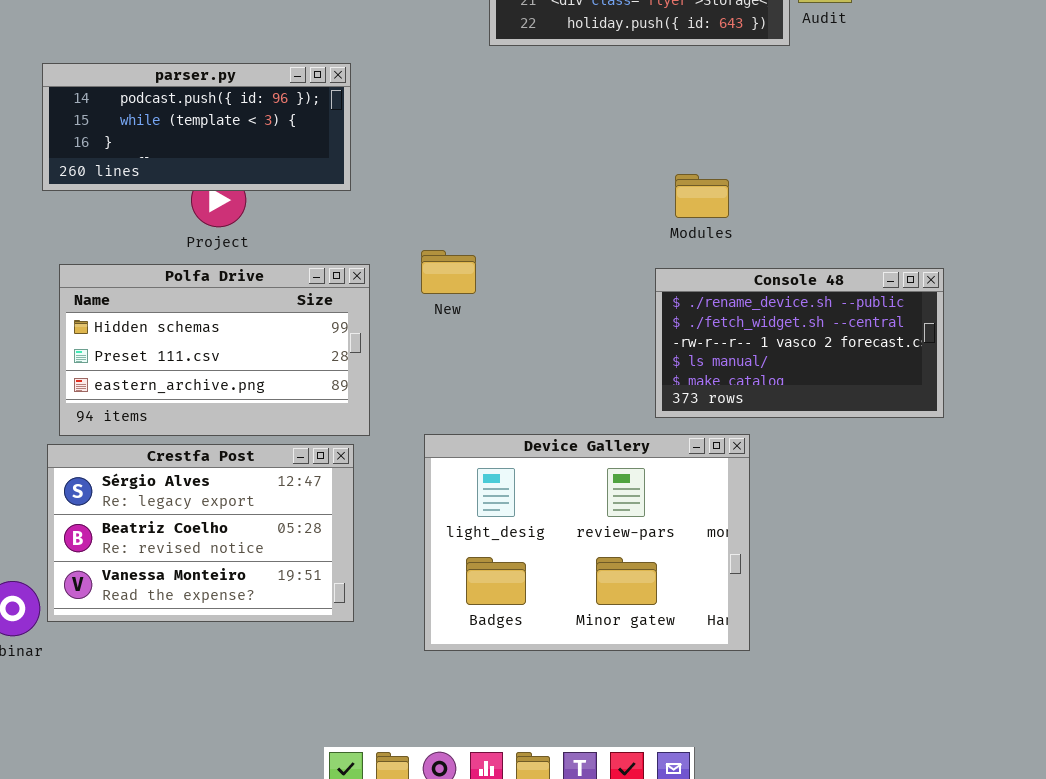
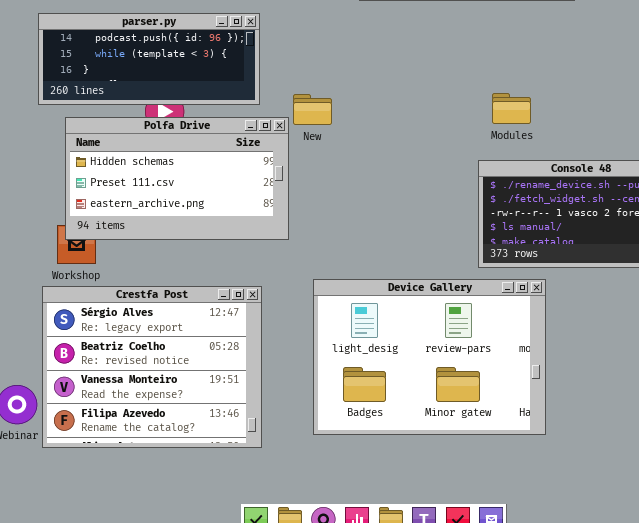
New: [421,250,476,294] -> [293,94,332,125], moved
Polfa Drive: [59,264,370,436] -> [65,117,289,240], moved
Crestfa Post: [47,444,354,622] -> [42,286,262,448], resized

